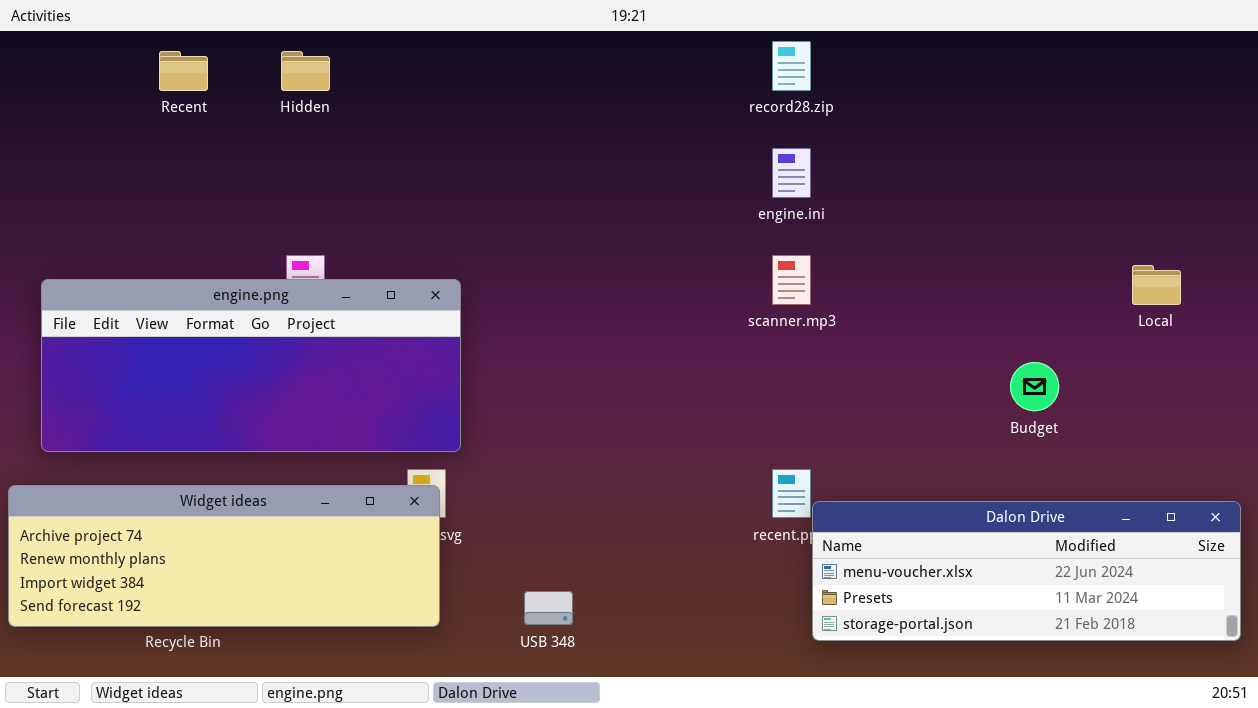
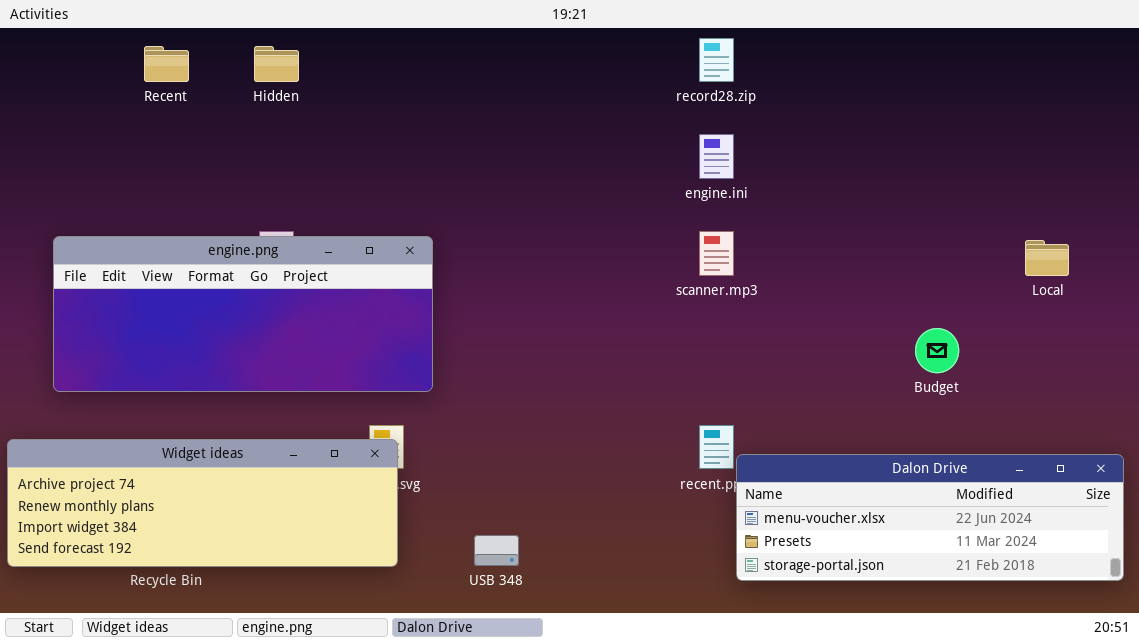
engine.png: [41,279,461,452] -> [53,236,433,392], moved

